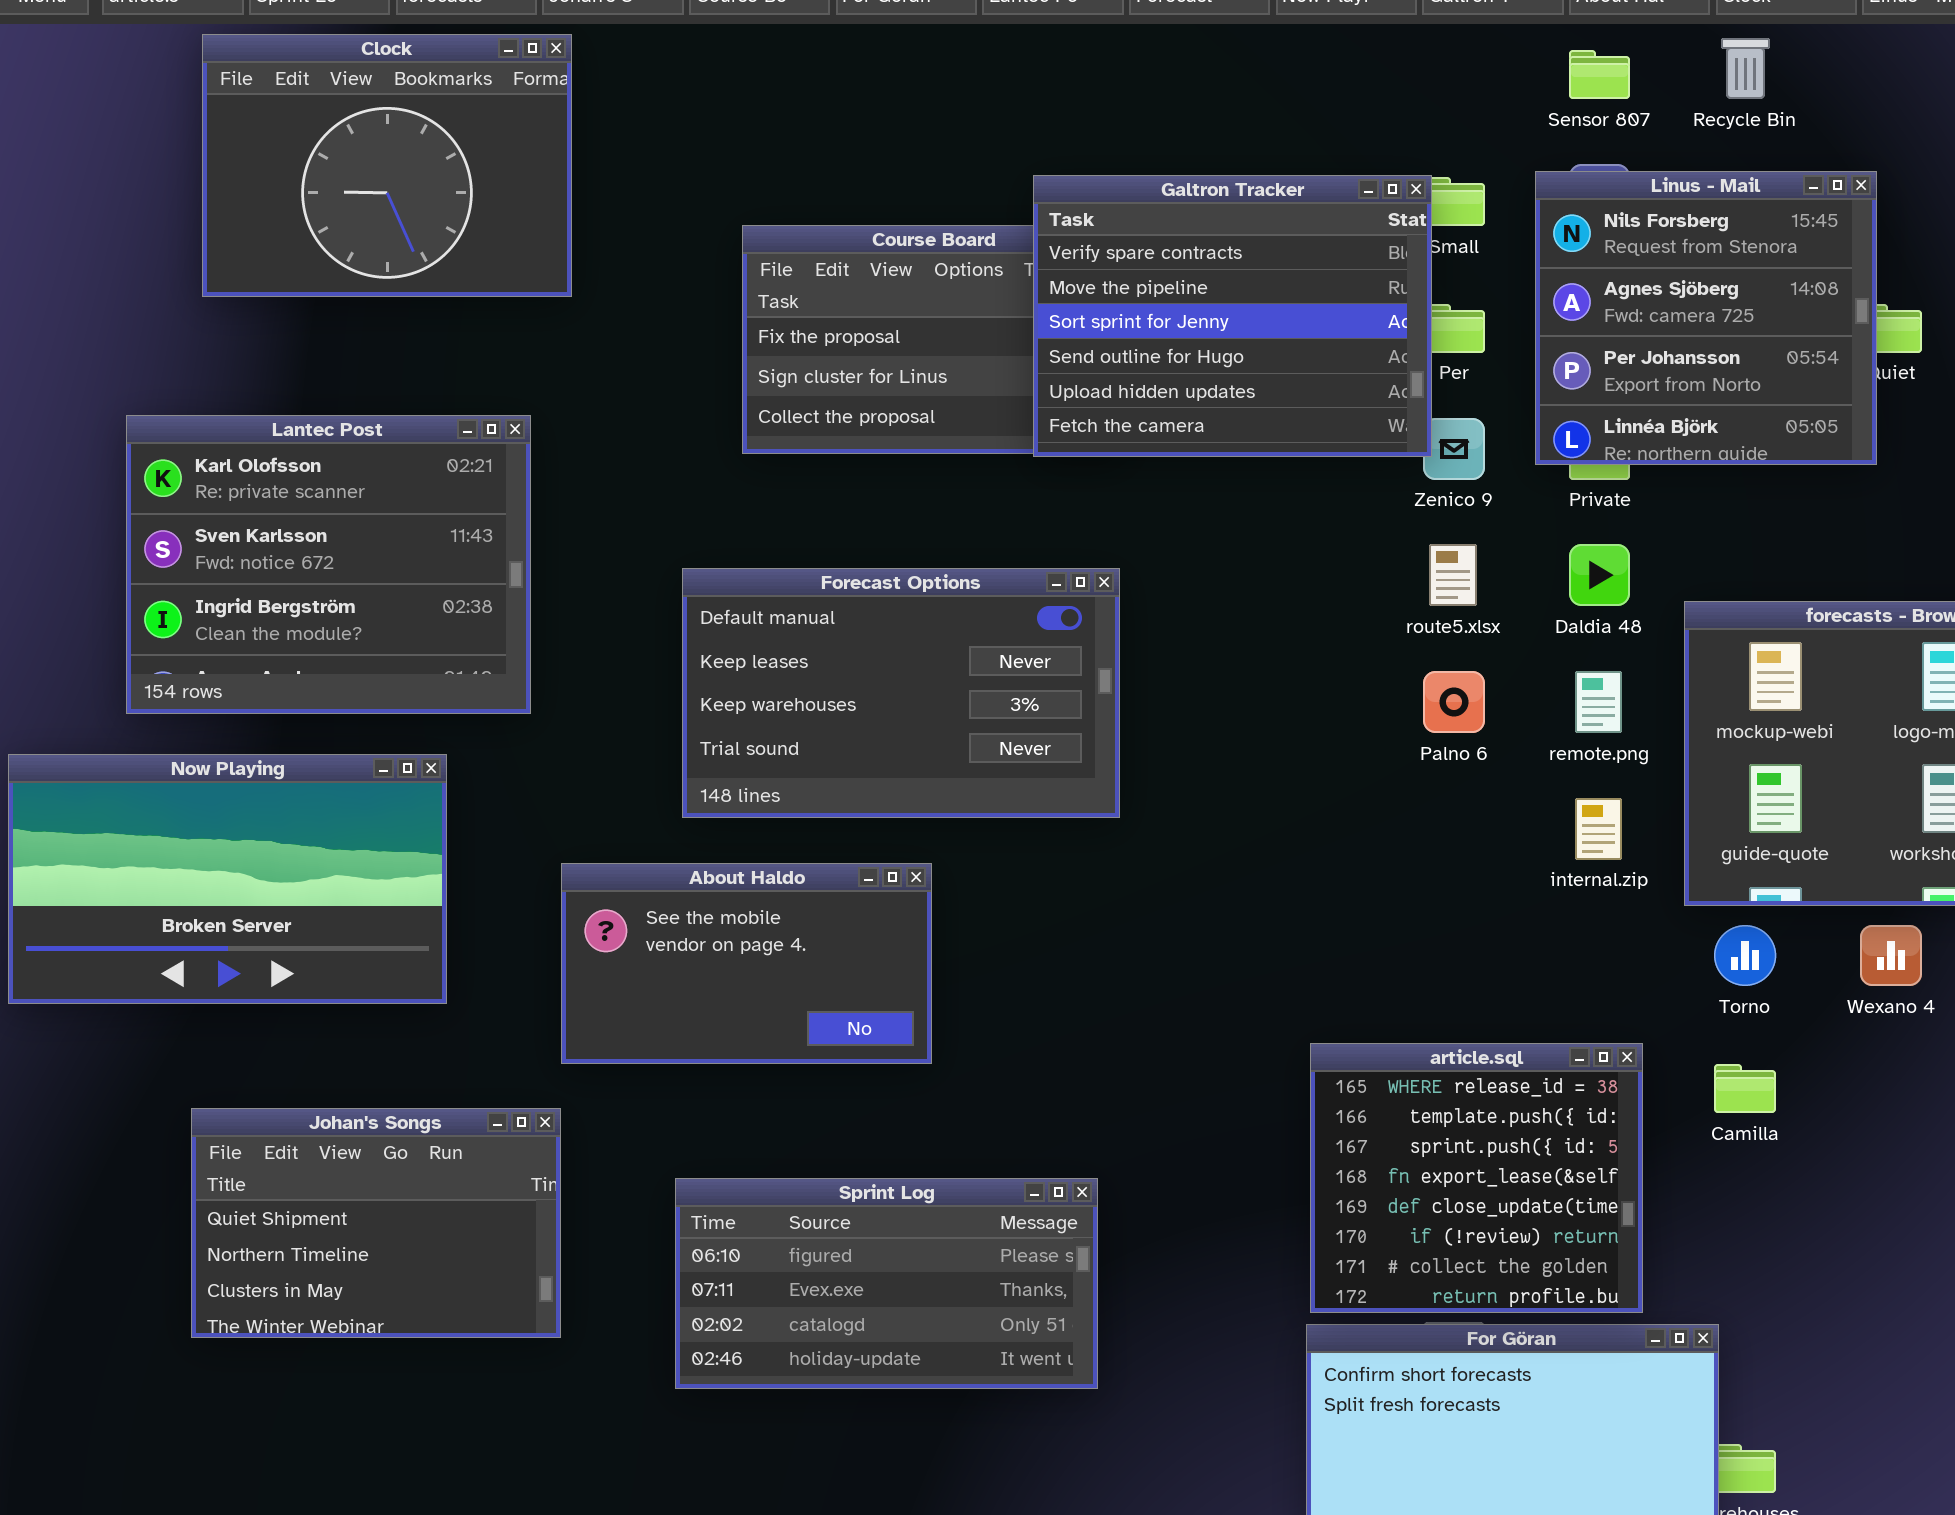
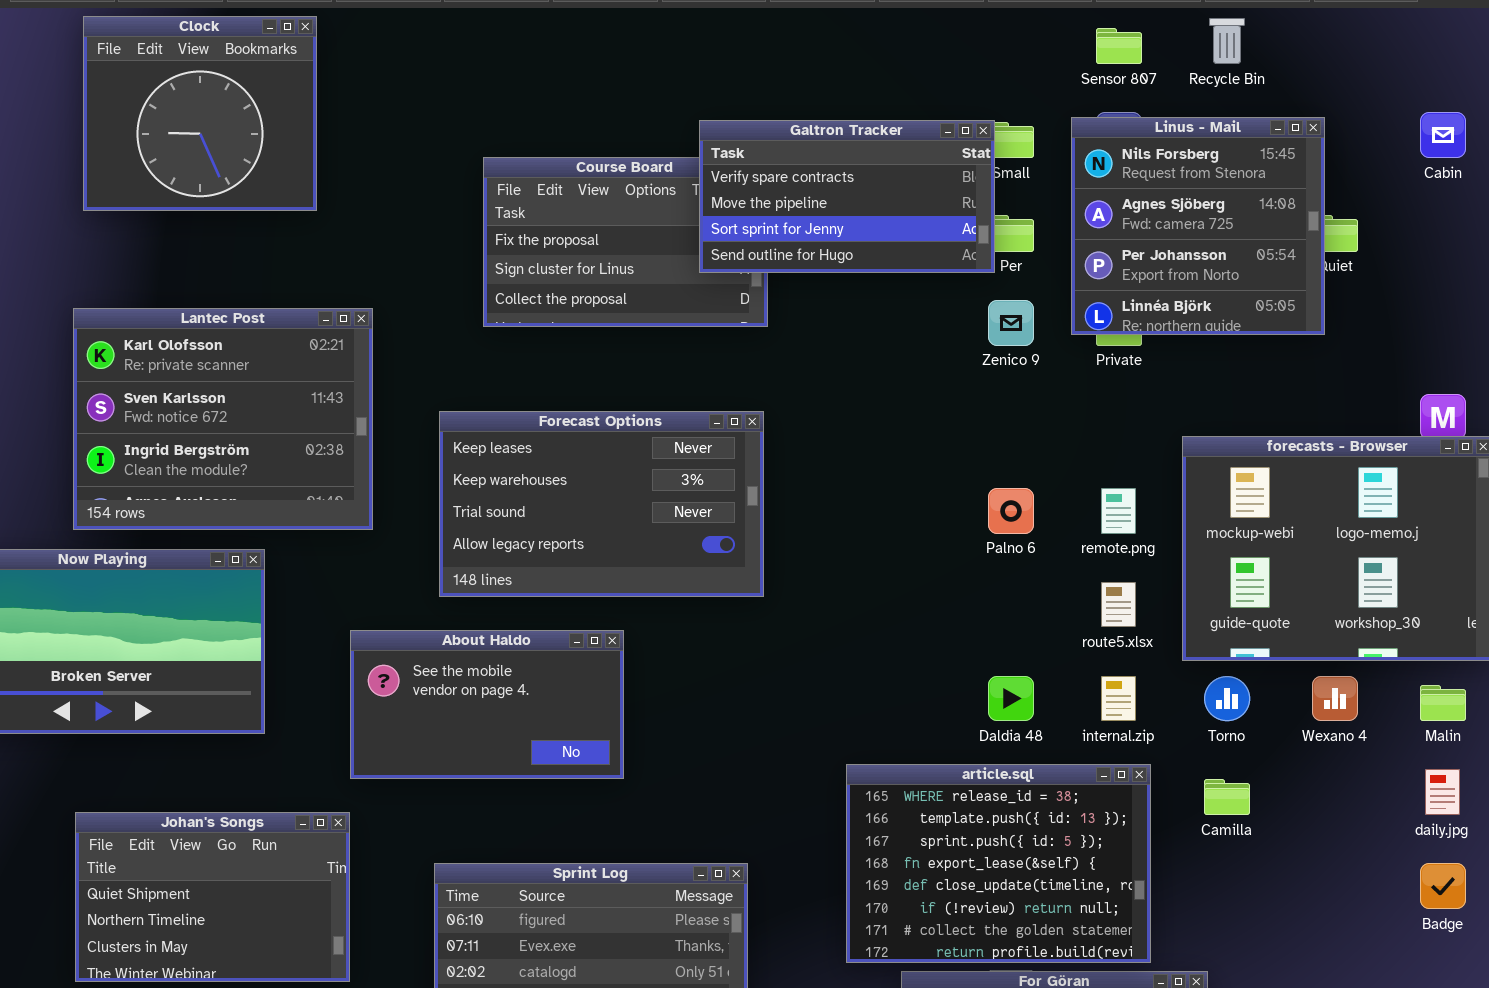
Clock: [202,34,572,297] -> [83,16,317,211], resized
Galtron Tracker: [1033,175,1432,457] -> [699,120,995,273], resized
Lantec Post: [126,415,531,714] -> [73,308,373,530], moved
route5.xlsx: [1429,544,1477,606] -> [1101,582,1136,627], moved
Daldia 48: [1569,544,1630,606] -> [988,676,1034,721], moved
Forecast Options: [682,568,1120,818] -> [439,411,764,597], scrolled down 1 row
internal.zip: [1575,798,1622,860] -> [1101,676,1136,721], moved
article.sql: [1310,1043,1643,1313] -> [846,764,1151,963], resized

